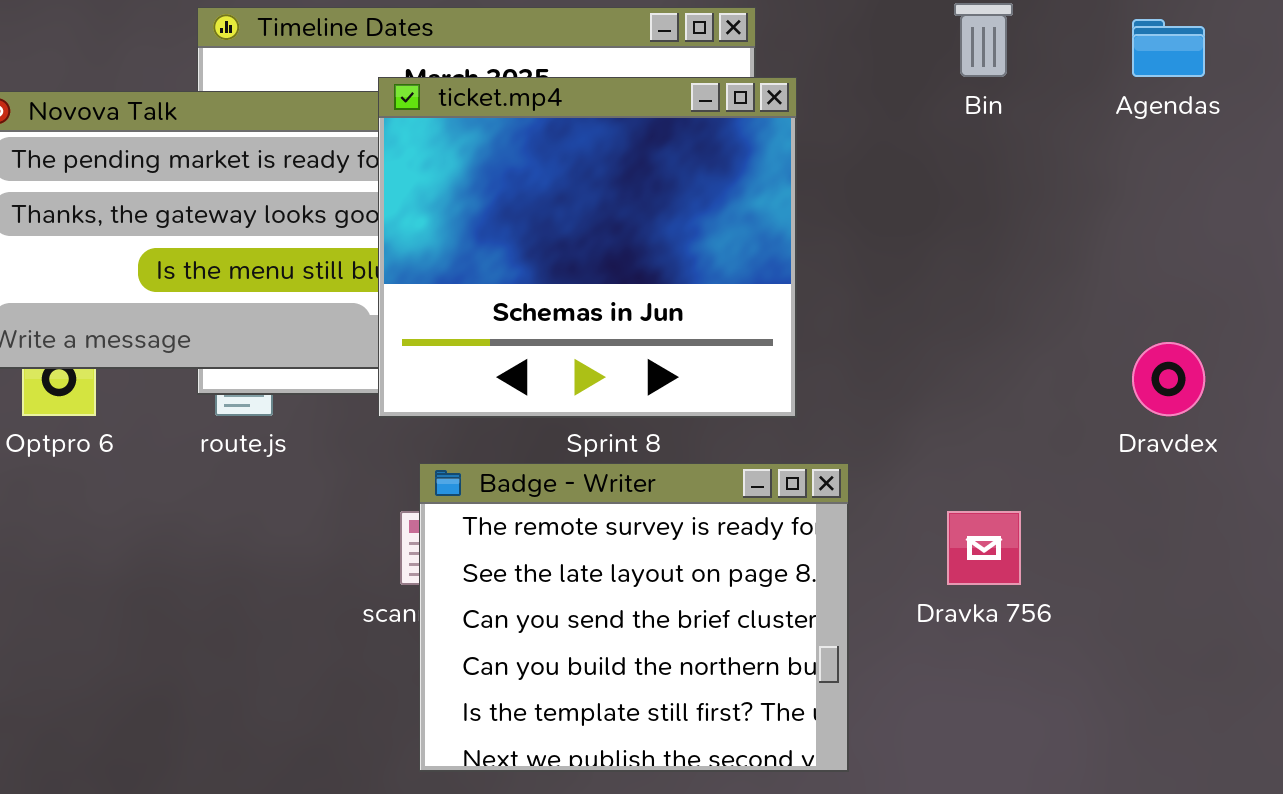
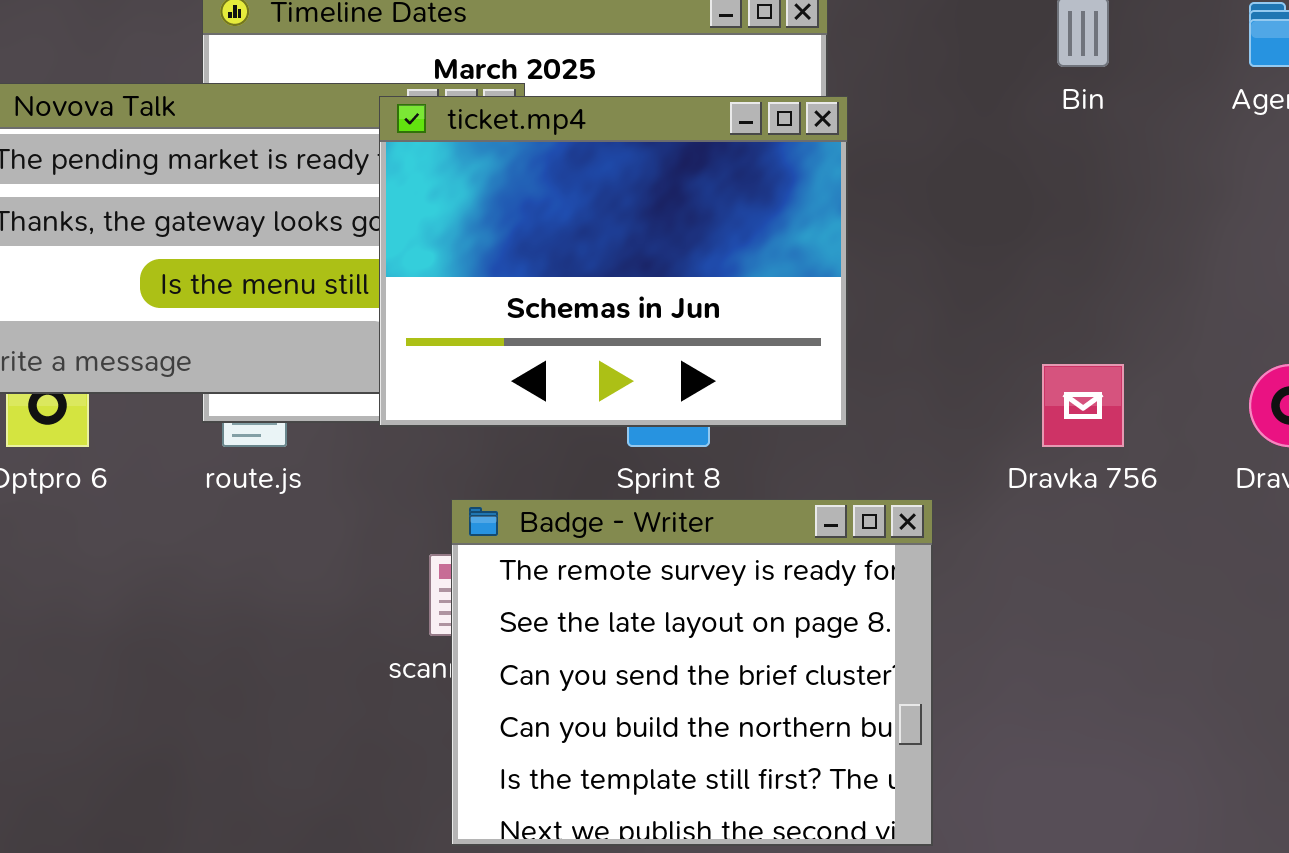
ticket.mp4: [378,77,797,418] -> [379,96,848,427], moved, resized
Dravka 756: [947,511,1021,585] -> [1042,364,1124,447], moved

